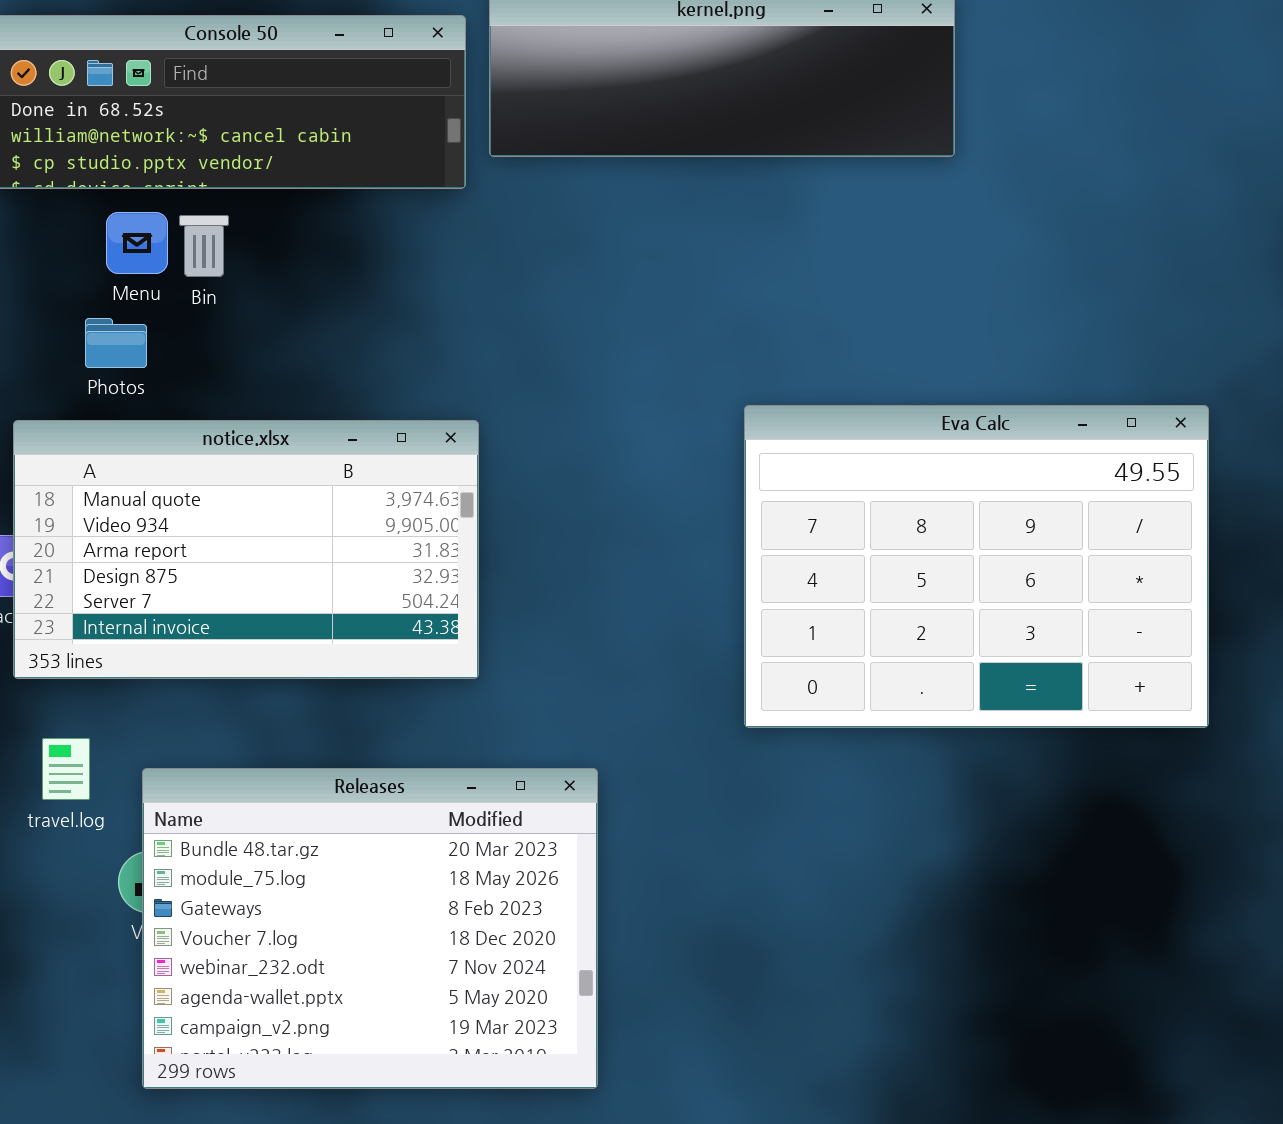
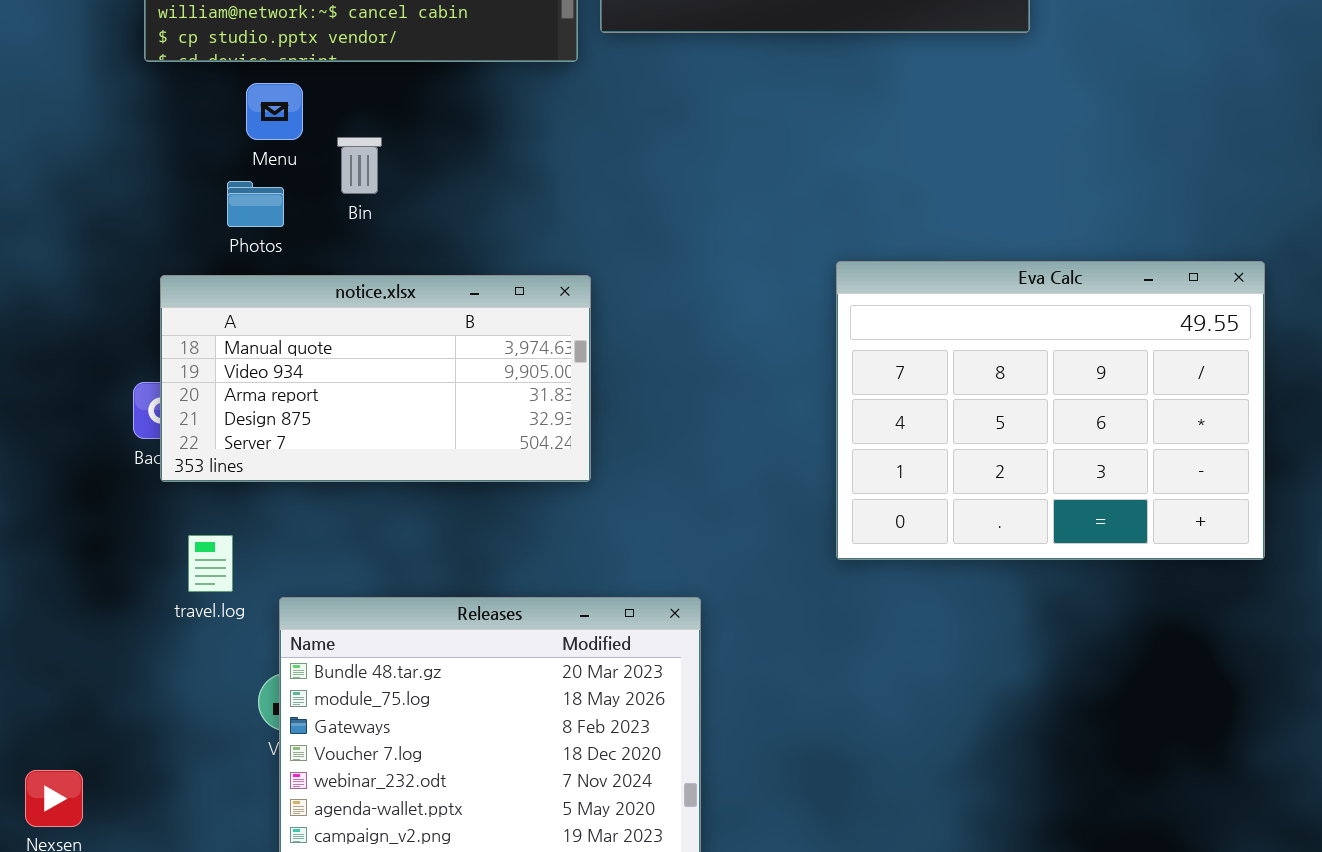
Bin: [179,215,229,277] -> [337,137,382,194], moved
notice.xlsx: [13,420,479,679] -> [160,275,591,482], resized
travel.log: [42,738,90,800] -> [188,535,233,592], moved

